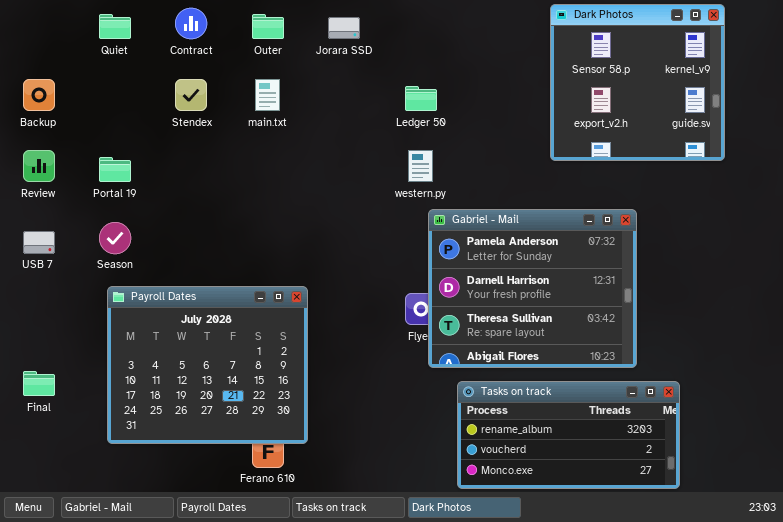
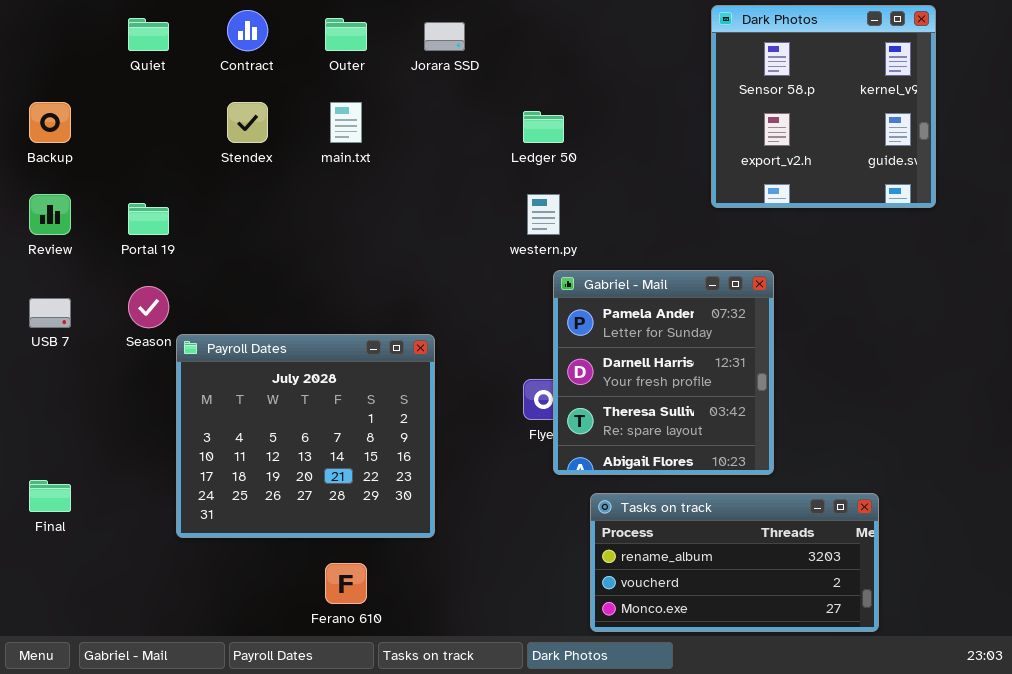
Gabriel - Mail: [428,209,637,368] -> [553,270,774,475], resized
Payroll Dates: [107,286,308,444] -> [176,334,435,538], moved

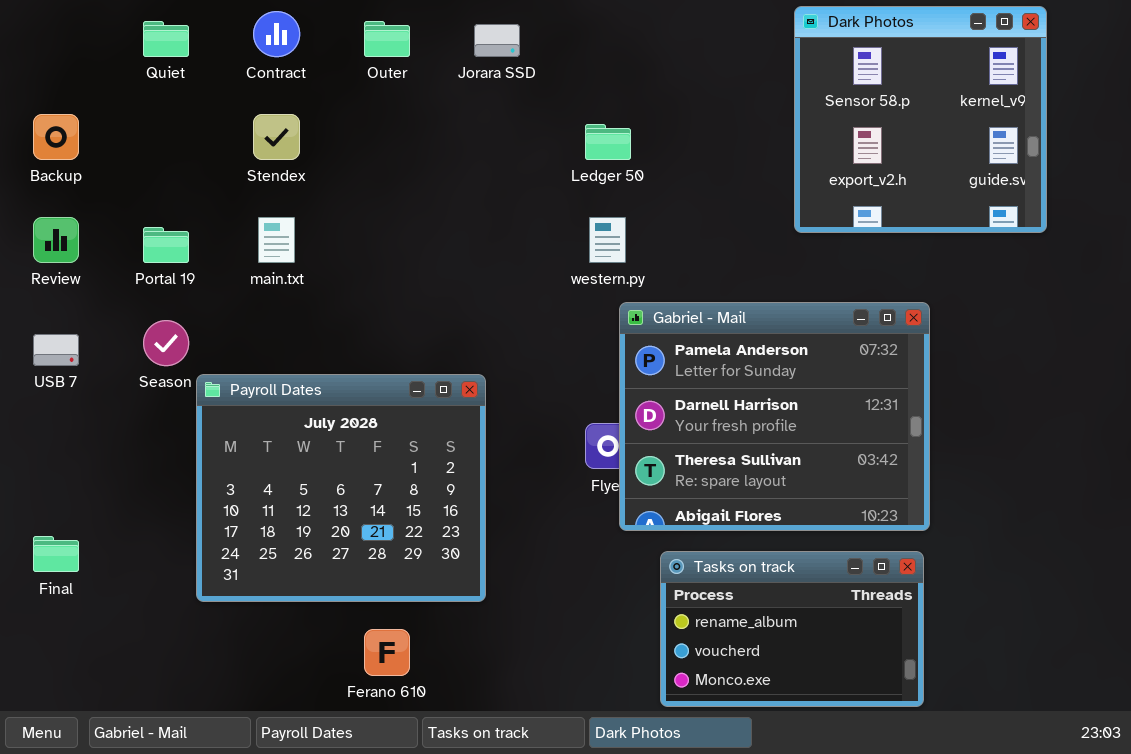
main.txt: [330,102,362,143] -> [258,217,295,263], moved
Gabriel - Mail: [553,270,774,475] -> [619,302,930,531], resized
Tasks on track: [590,493,879,632] -> [660,551,924,707], resized

